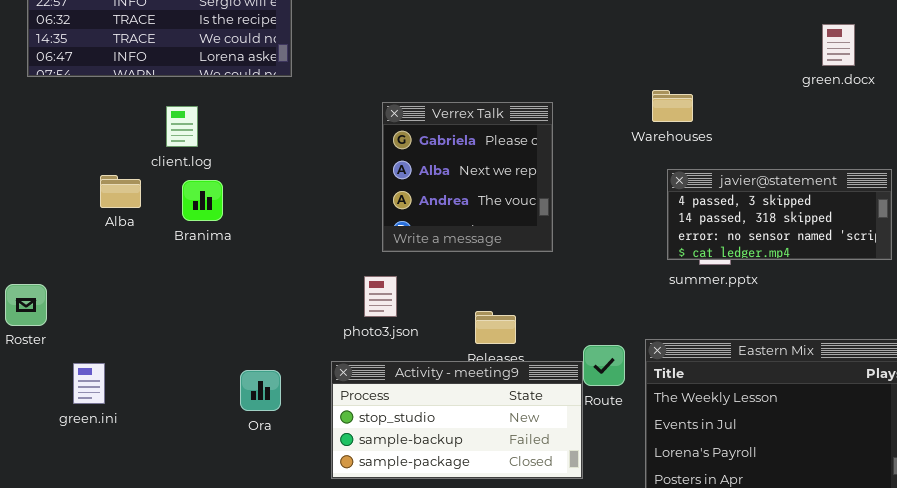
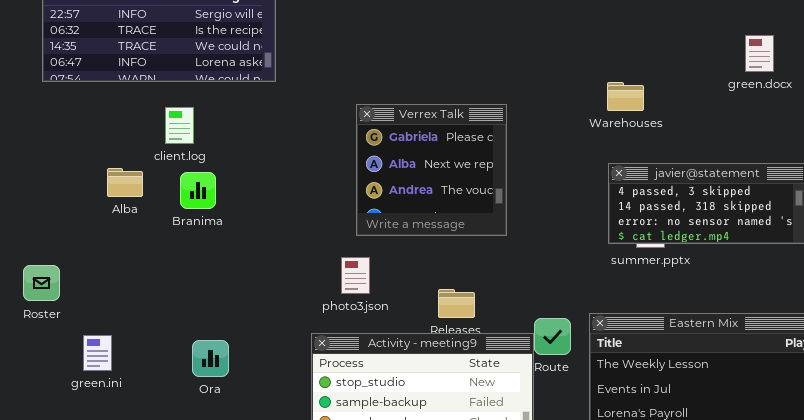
Warehouses: [652,90,693,122] -> [607,82,644,111], moved
Ora: [240,370,281,411] -> [192,340,229,377], moved

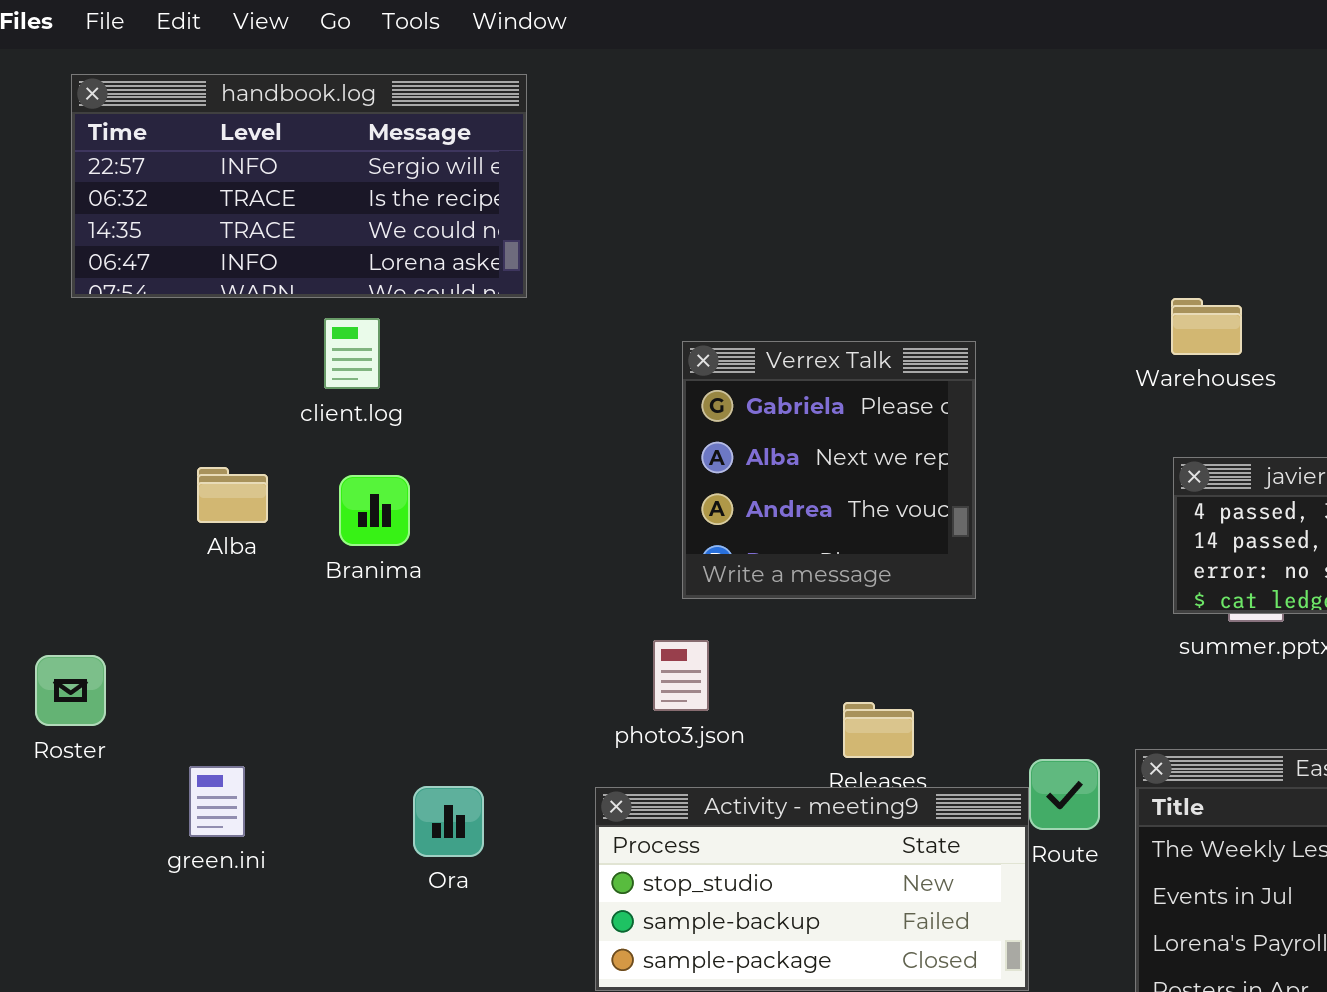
client.log: [165,107,194,144] -> [324,318,380,389], moved
green.ini: [83,335,112,371] -> [189,766,245,837], moved
Ora: [192,340,229,377] -> [413,786,484,857], moved

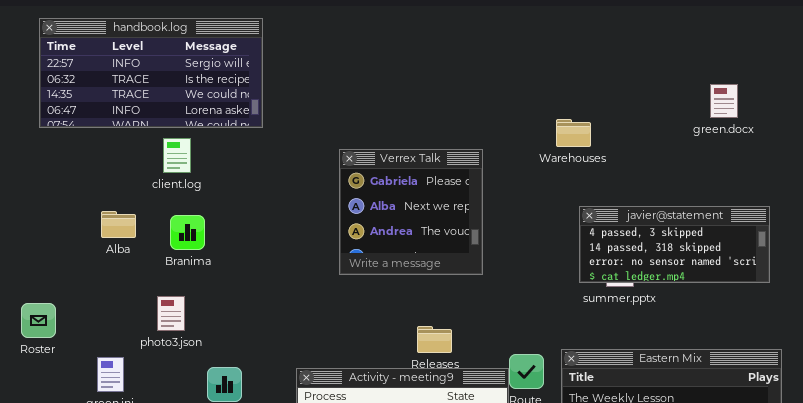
Warehouses: [1171,298,1242,355] -> [556,119,591,147], moved
photo3.json: [653,640,709,711] -> [157,296,185,331], moved

